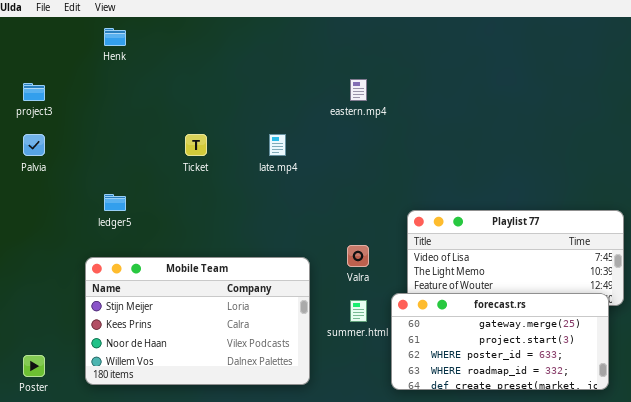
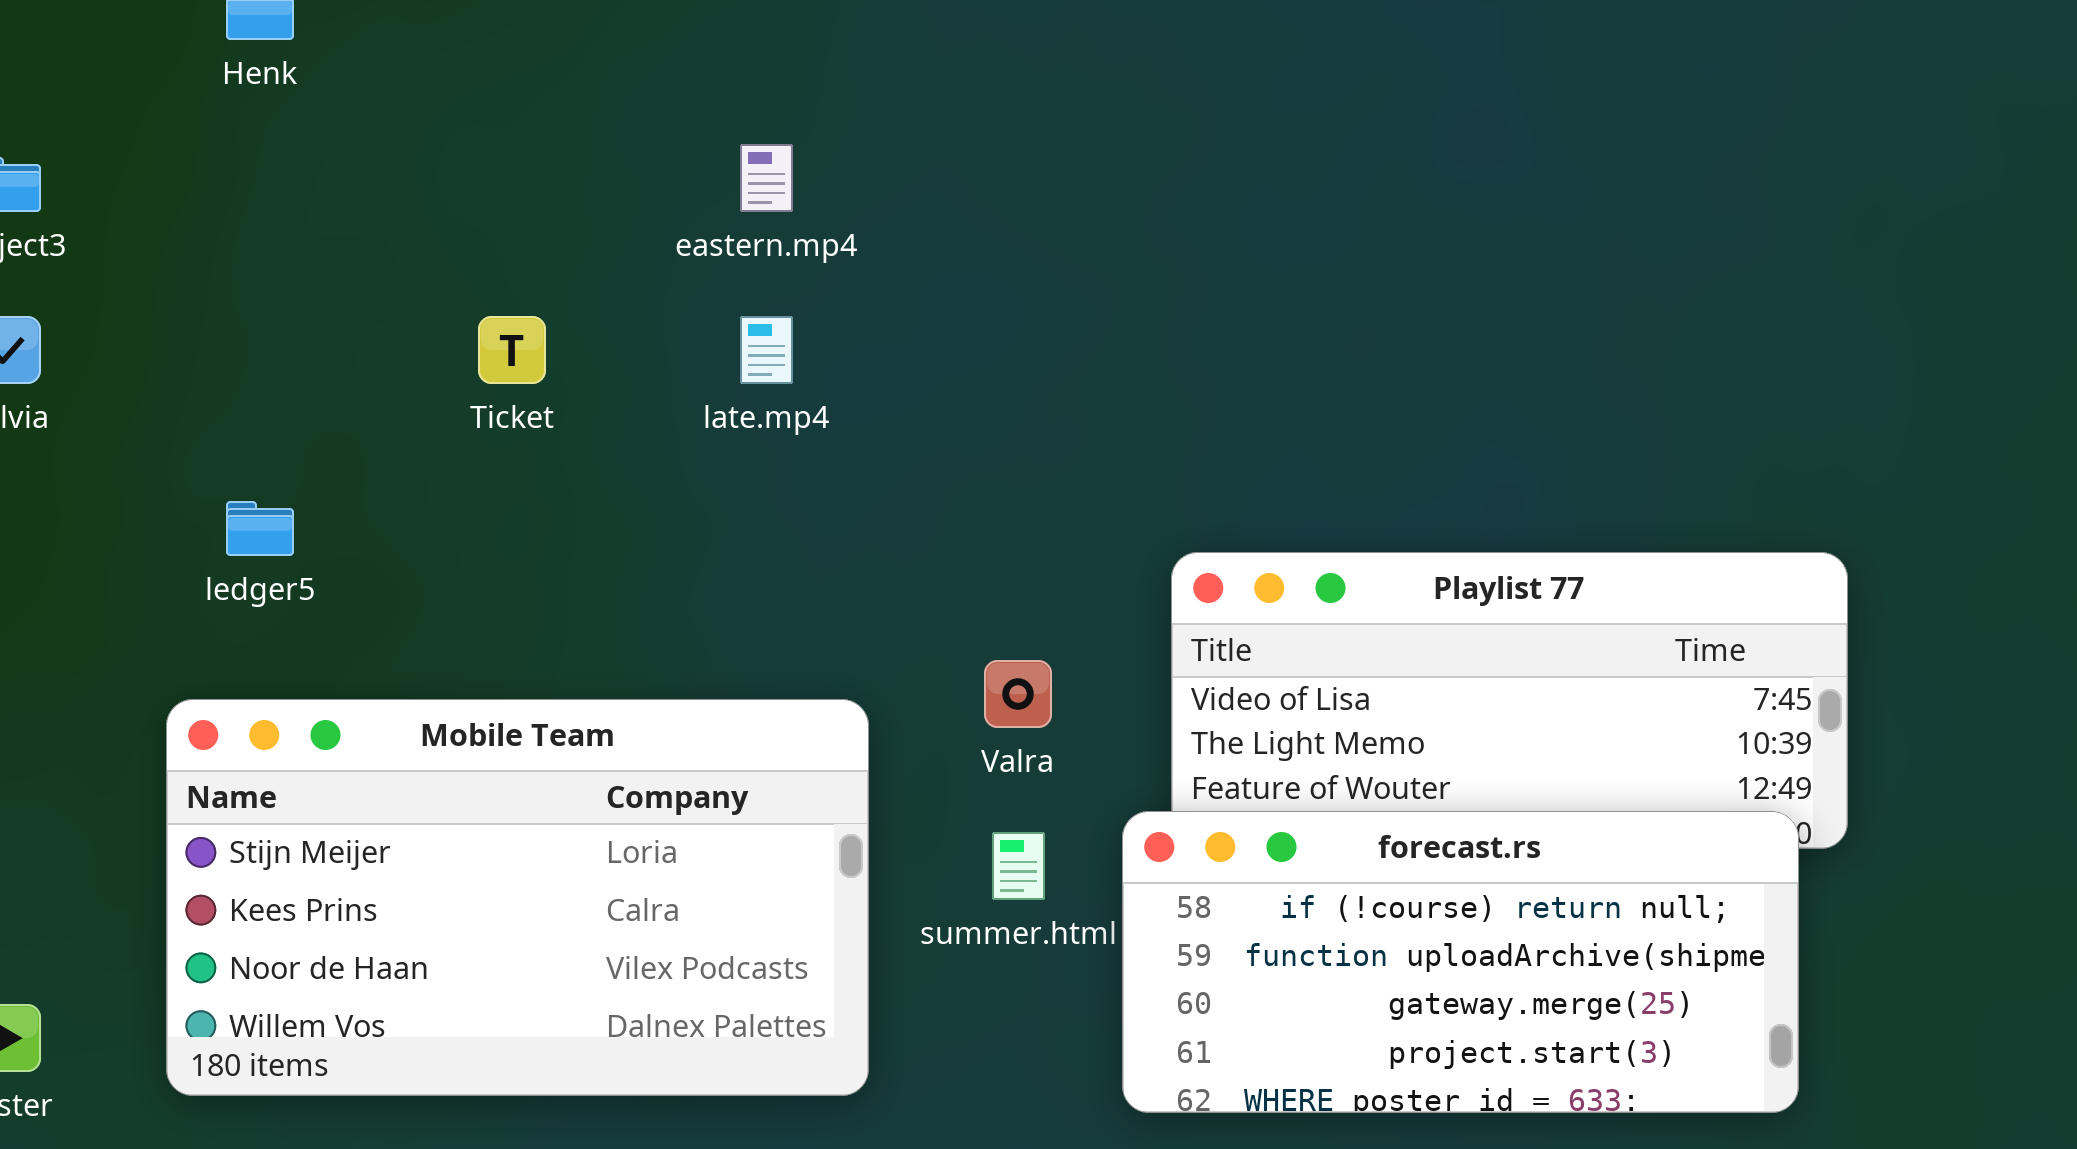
eastern.mp4: [350,79,367,101] -> [740,144,793,212], moved
forecast.rs: [391,293,609,390] -> [1122,811,1799,1113], scrolled up 2 rows

